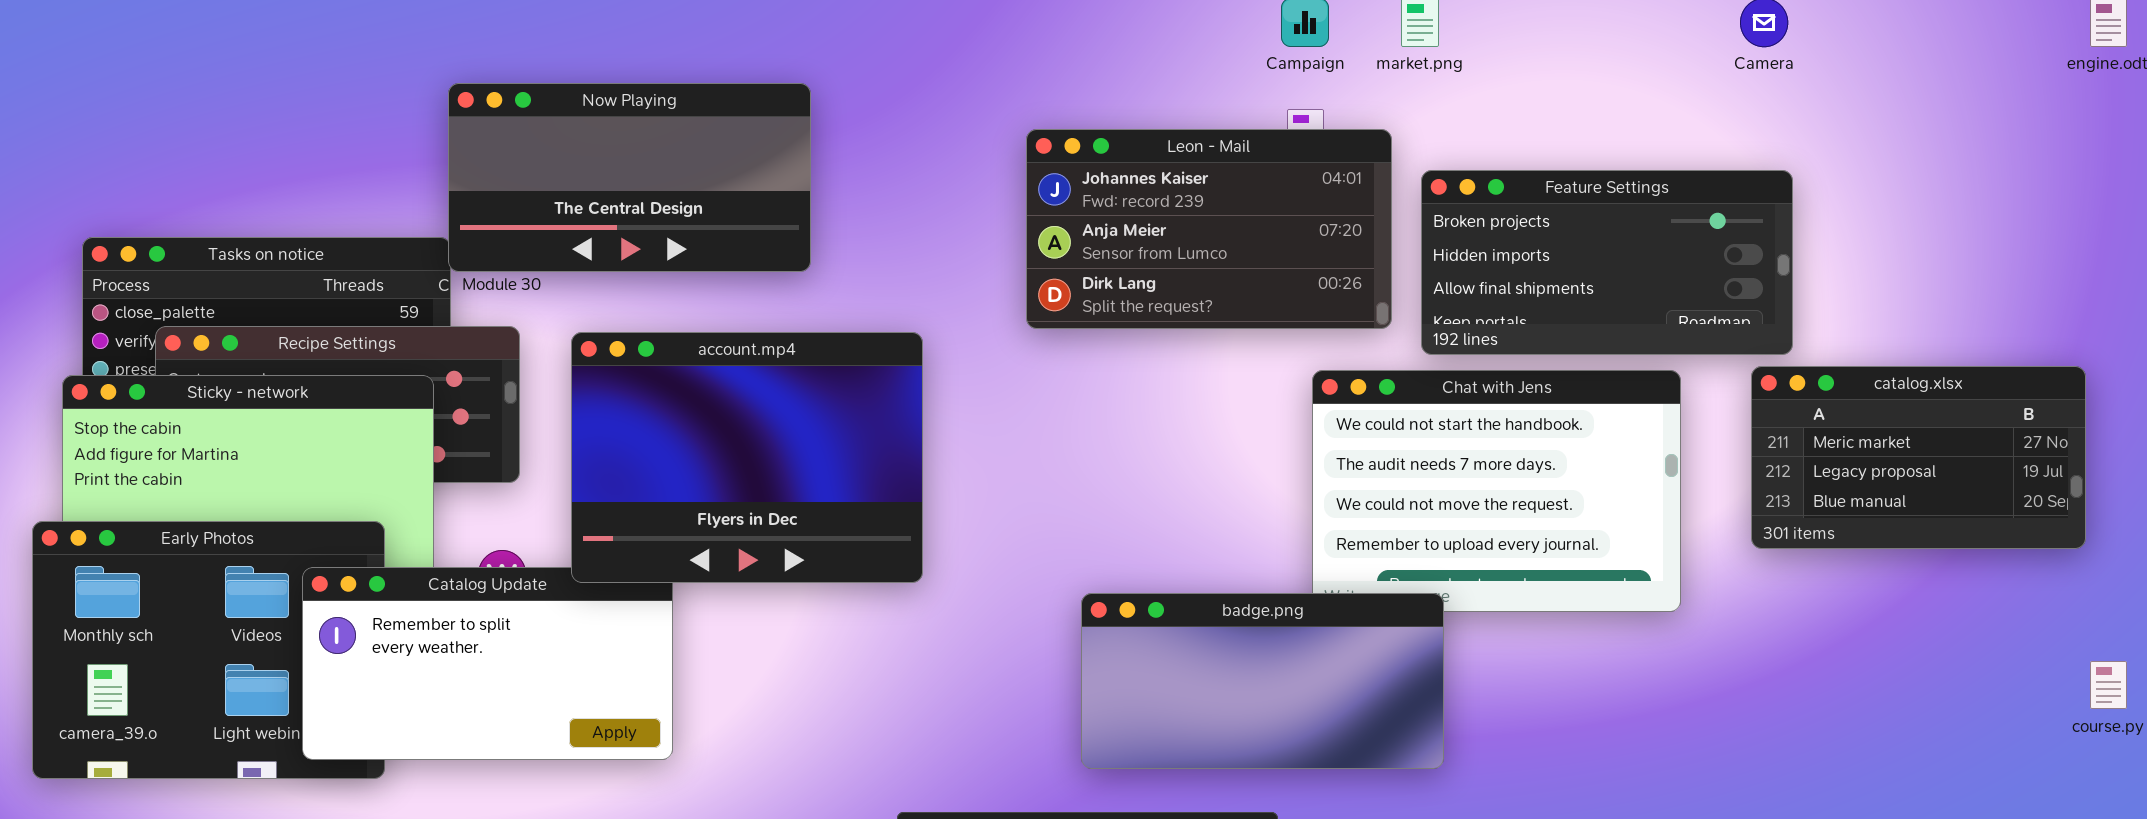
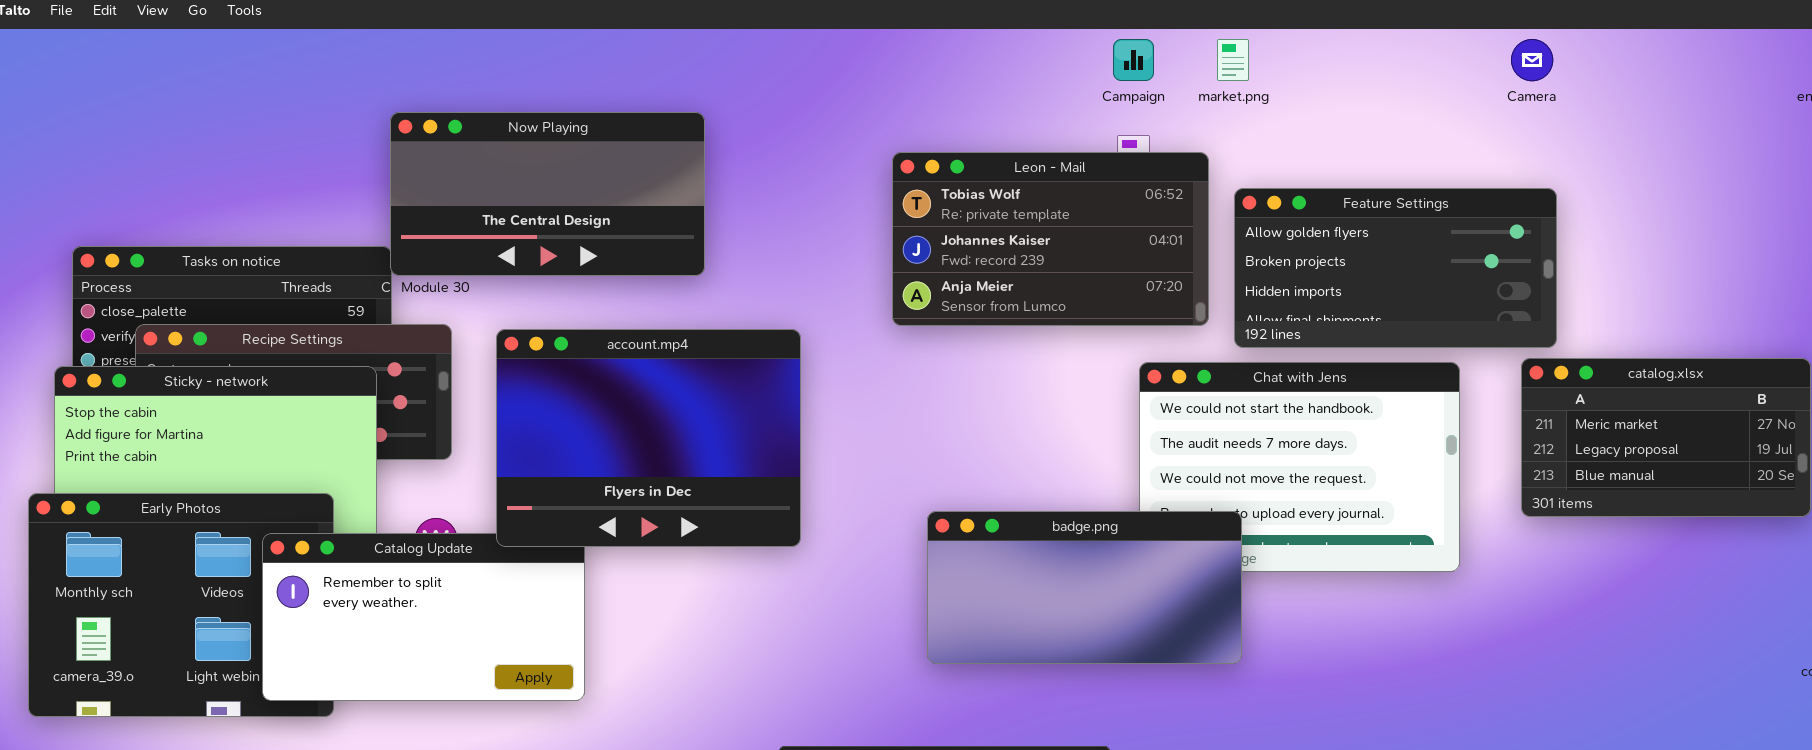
Leon - Mail: [1026,129,1392,329] -> [892,152,1209,326], scrolled up 1 row
Feature Settings: [1421,170,1793,355] -> [1234,188,1557,348], scrolled up 1 row
badge.png: [1081,593,1444,769] -> [927,511,1242,664], moved

